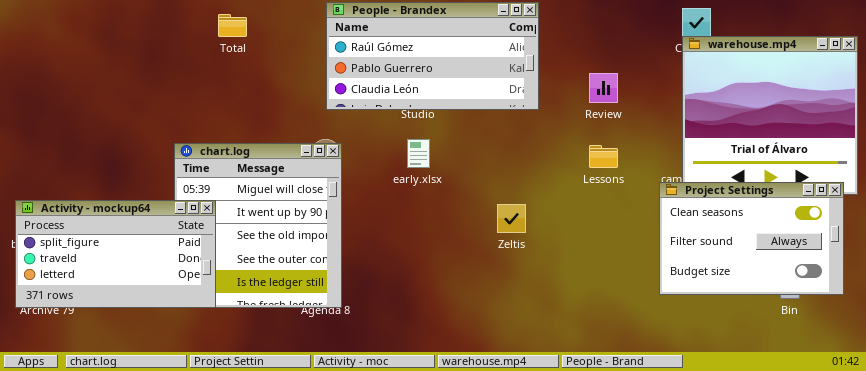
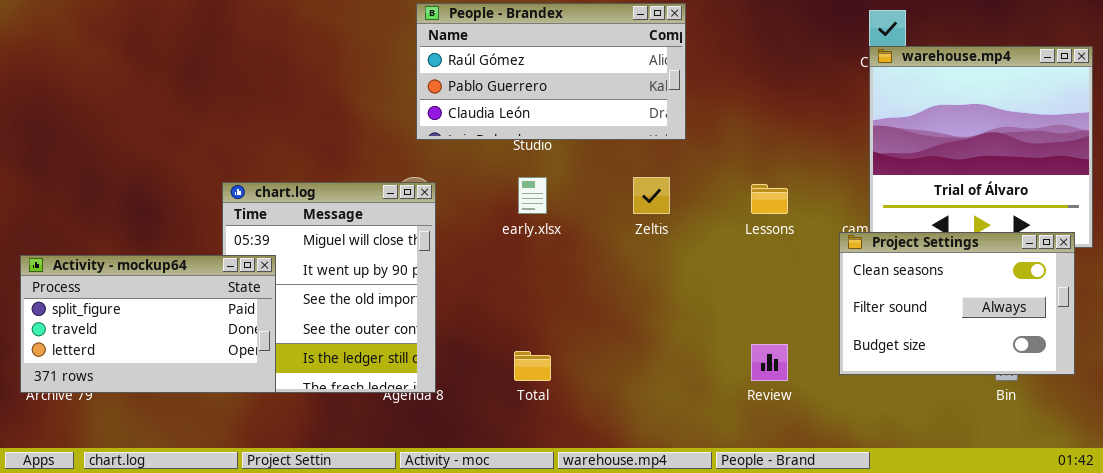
Total: [218,14,247,37] -> [514,351,551,381], moved
Review: [589,73,618,103] -> [751,344,788,381], moved
Zeltis: [497,204,526,233] -> [633,177,670,214], moved

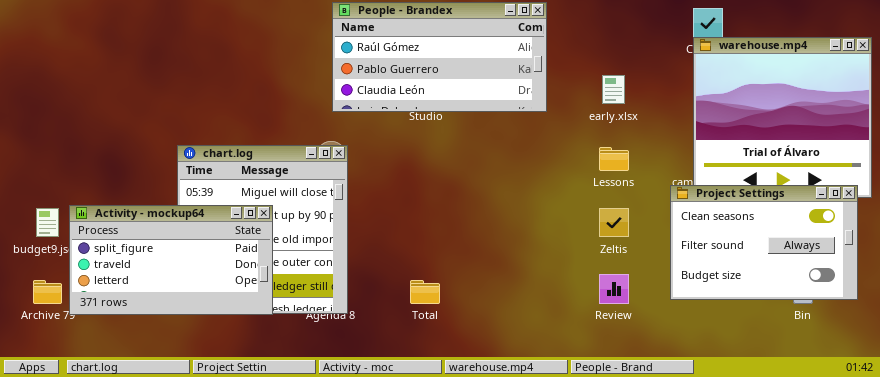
early.xlsx: [518,177,547,214] -> [602,75,625,104], moved
Zeltis: [633,177,670,214] -> [599,208,629,237], moved
Activity - mockup64: [20,255,276,393] -> [69,205,273,315], moved

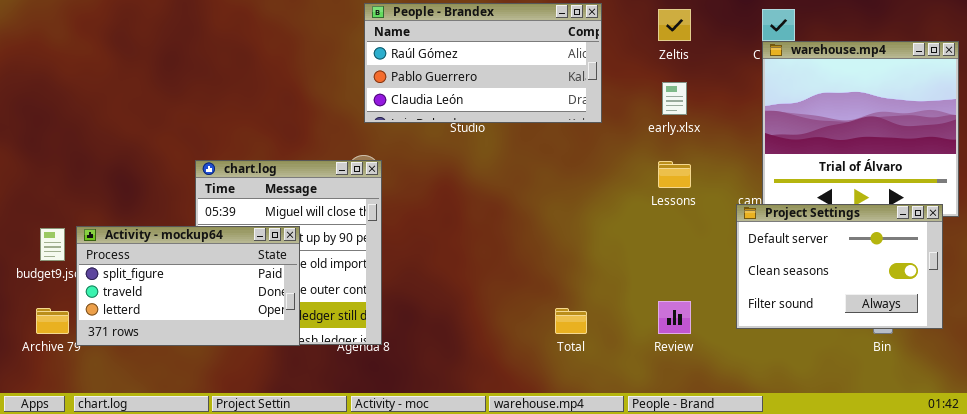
Project Settings: [670,185,858,300] -> [736,204,943,329], scrolled up 1 row
Zeltis: [599,208,629,237] -> [658,9,691,41], moved
Total: [410,280,440,304] -> [555,308,587,334], moved

